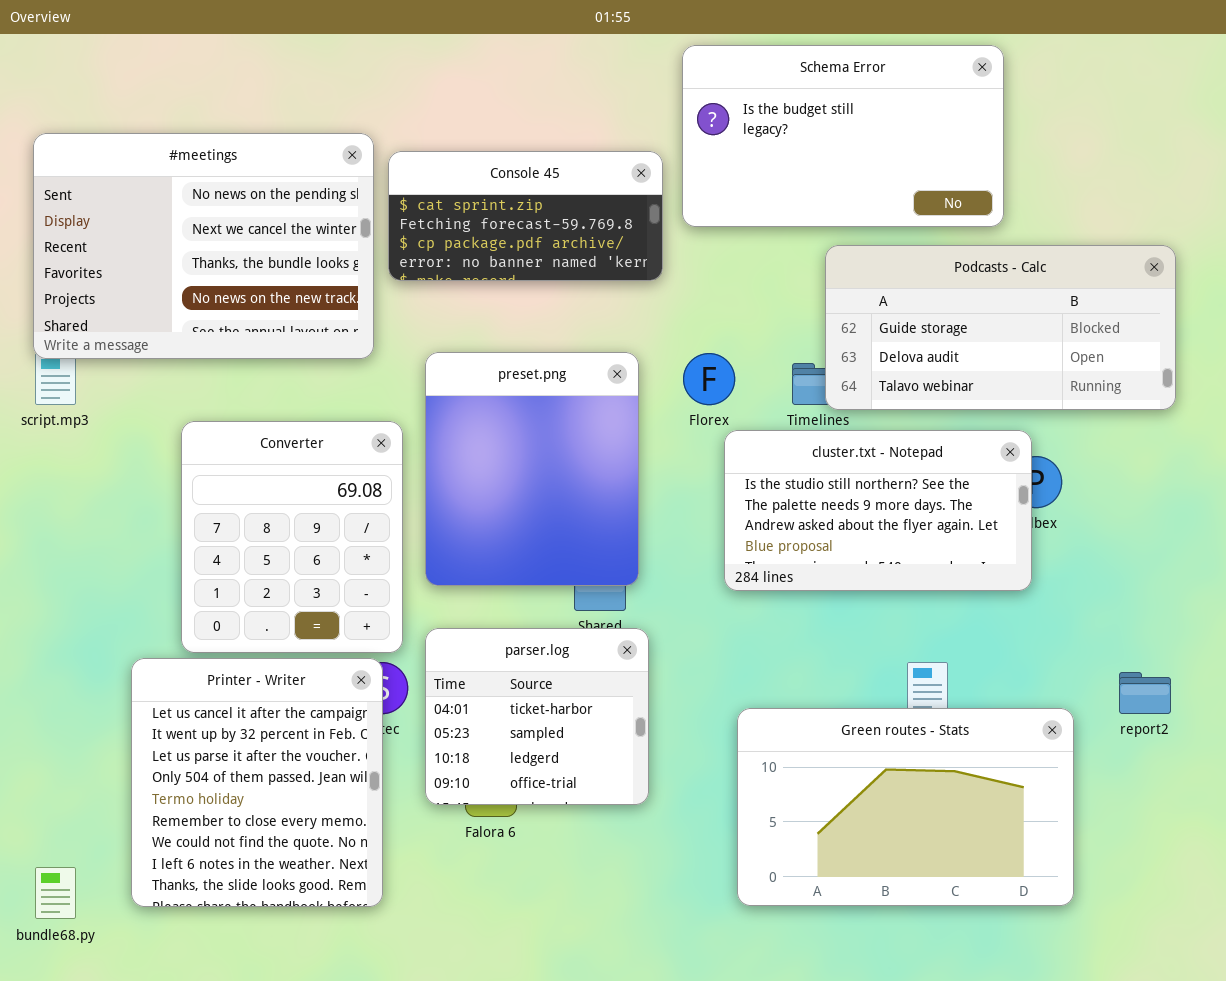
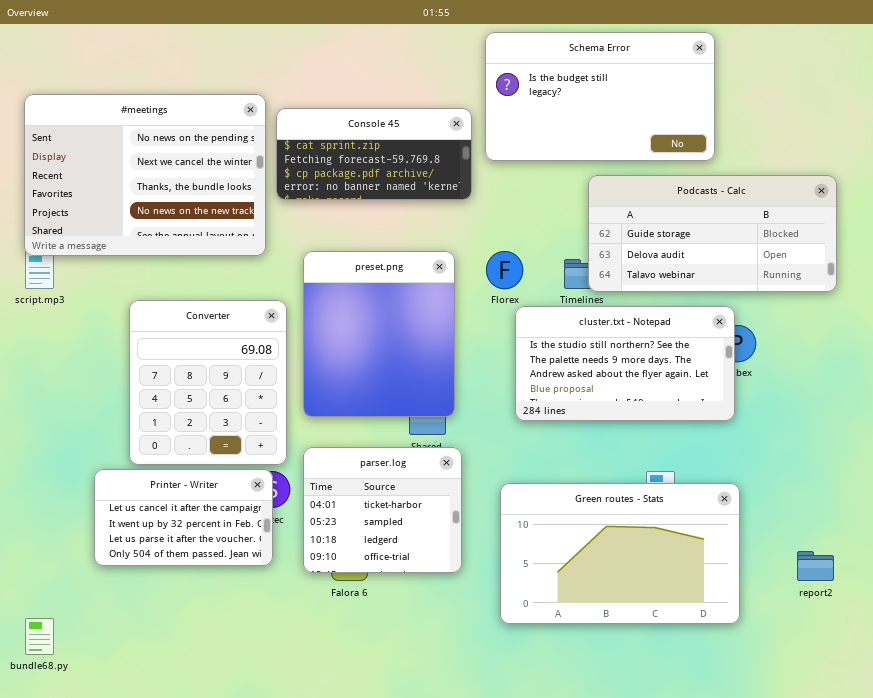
Printer - Writer: [131,658,383,907] -> [94,469,273,566], resized
report2: [1119,672,1171,714] -> [797,551,834,581], moved
Green routes - Stats: [737,708,1074,906] -> [500,483,740,624], moved

